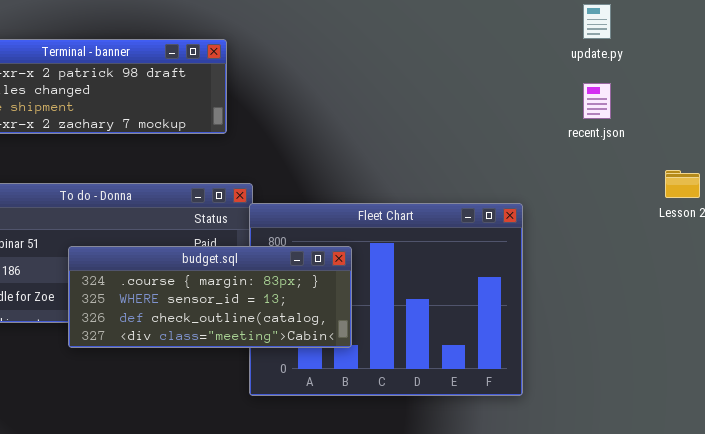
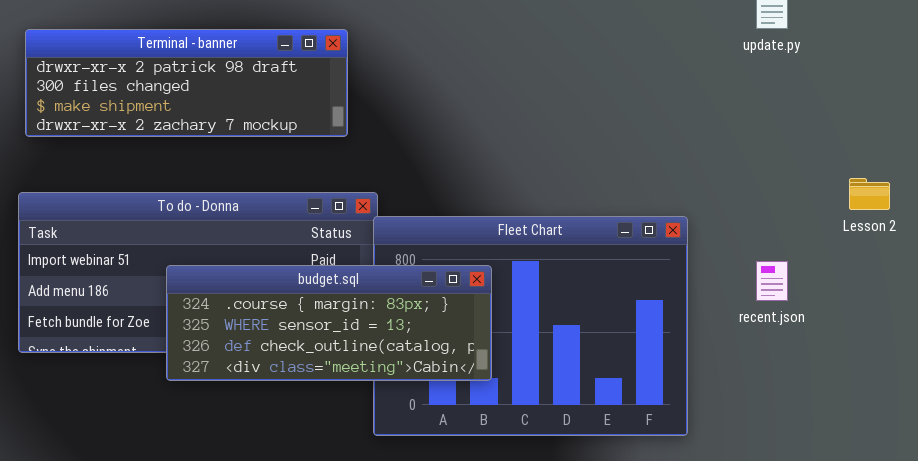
recent.json: [583,83,611,119] -> [756,261,788,301], moved

